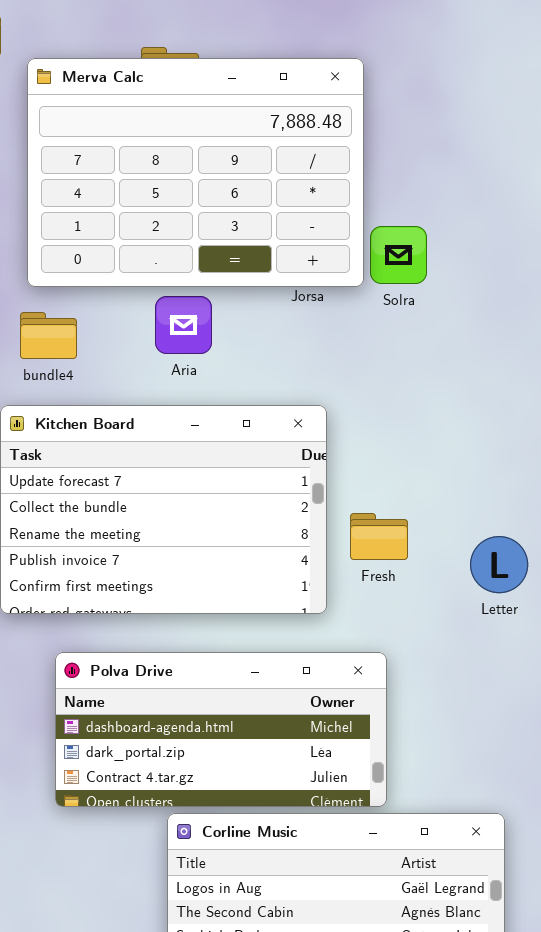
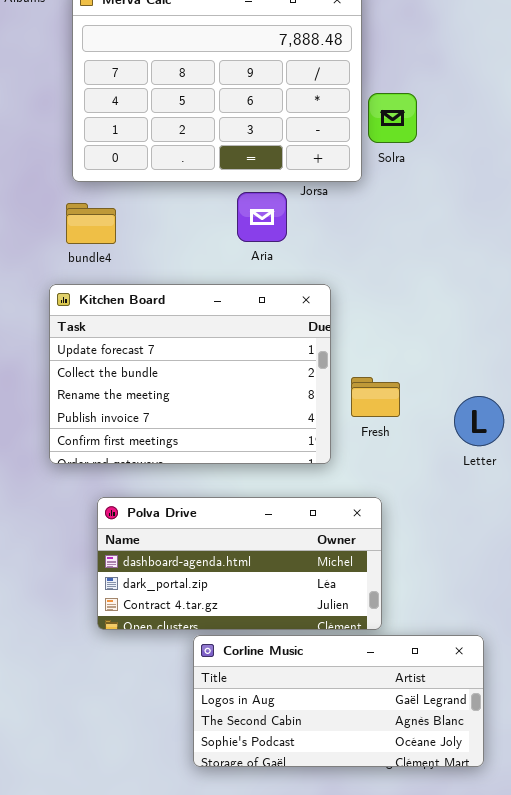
Solra: [370,226,427,284] -> [368,93,417,143], moved
Aria: [155,296,212,354] -> [237,192,287,242], moved

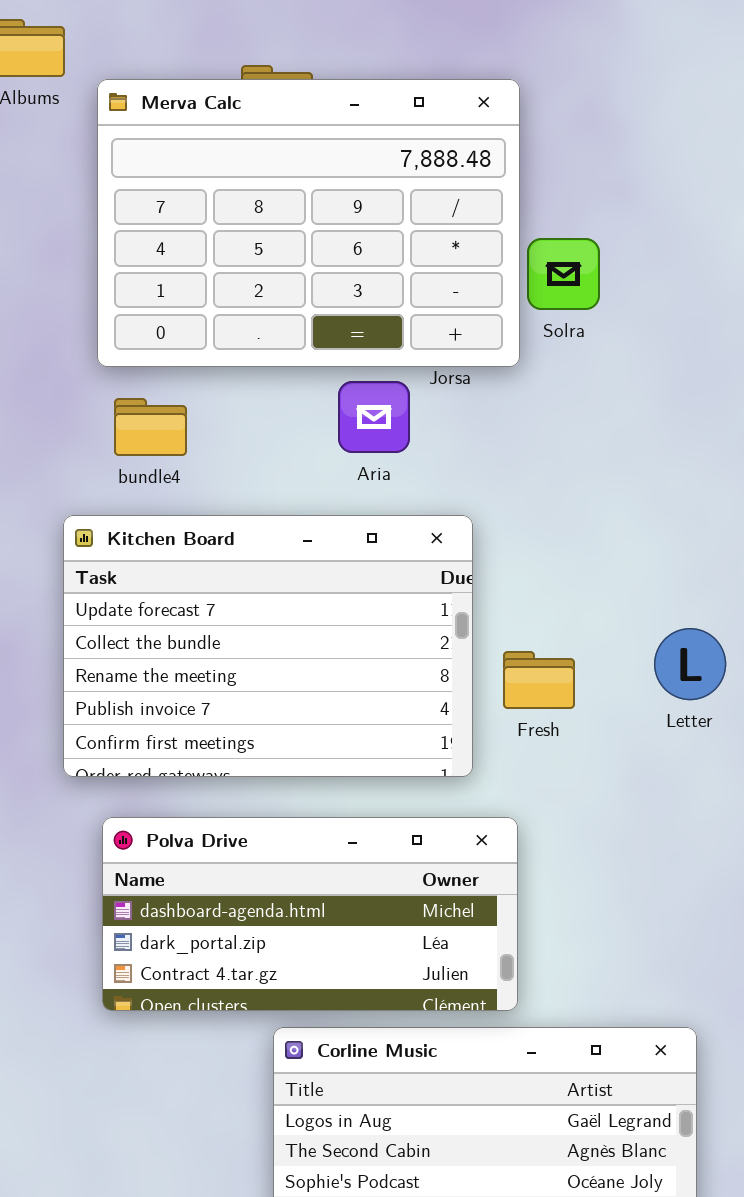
bundle4: [66,203,116,244] -> [114,398,187,456], moved
Letter: [454,396,504,446] -> [654,628,726,700], moved
Polva Drive: [97,497,382,630] -> [102,817,518,1011], moved

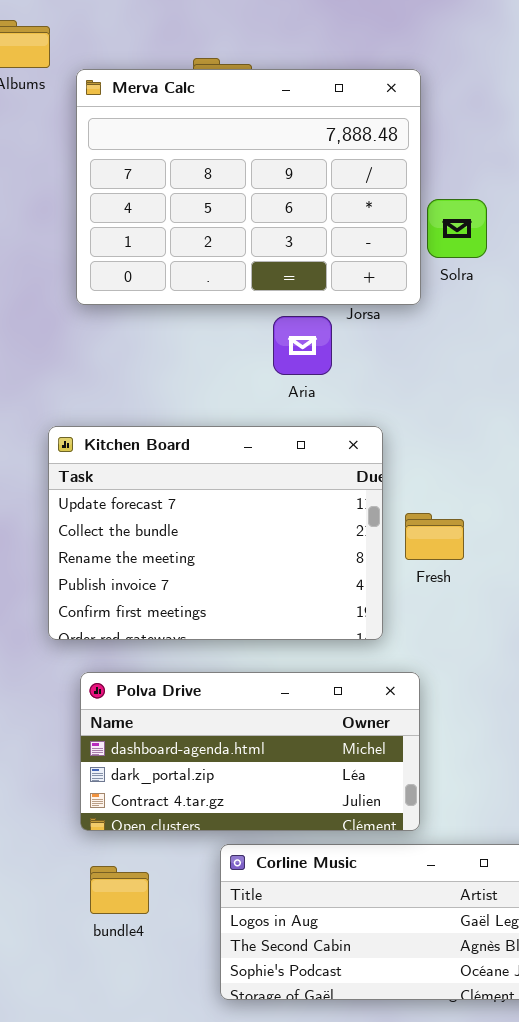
bundle4: [114,398,187,456] -> [90,866,149,914], moved
Fresh: [503,651,575,709] -> [405,513,464,560], moved

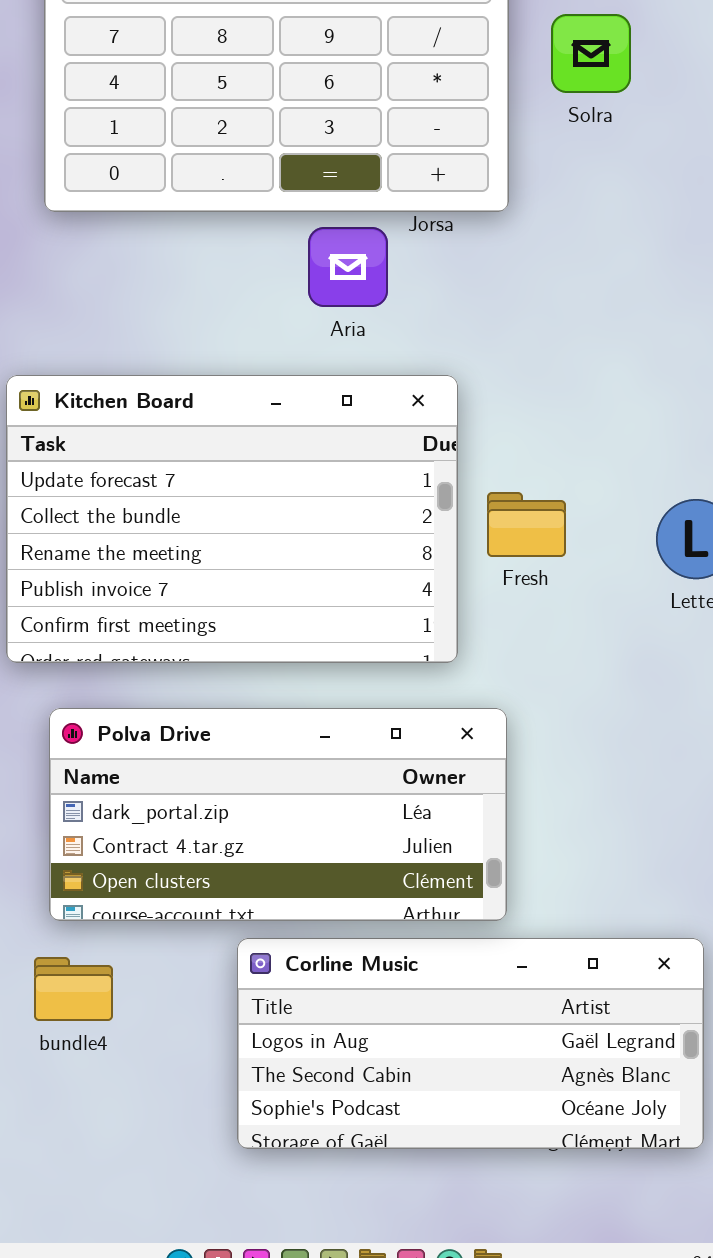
Solra: [427,199,487,258] -> [551,14,631,93], moved
Polva Drive: [80,672,420,831] -> [49,708,507,921], scrolled down 1 row
bundle4: [90,866,149,914] -> [34,957,113,1021], moved

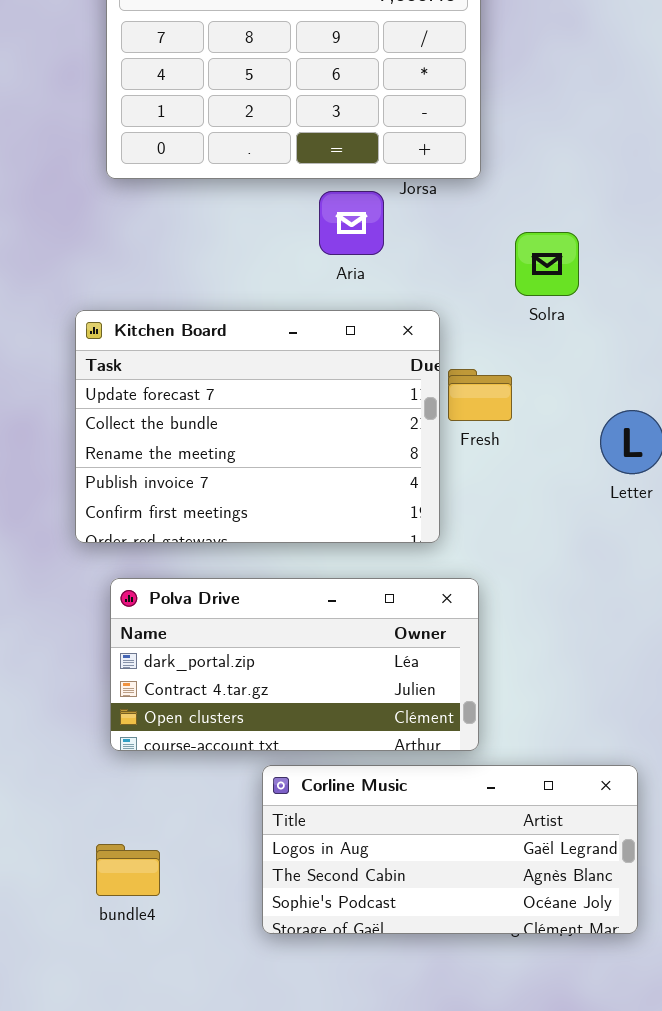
Solra: [551,14,631,93] -> [515,232,579,296], moved
Fresh: [487,492,566,557] -> [448,369,512,421], moved
bundle4: [34,957,113,1021] -> [96,844,160,896], moved

